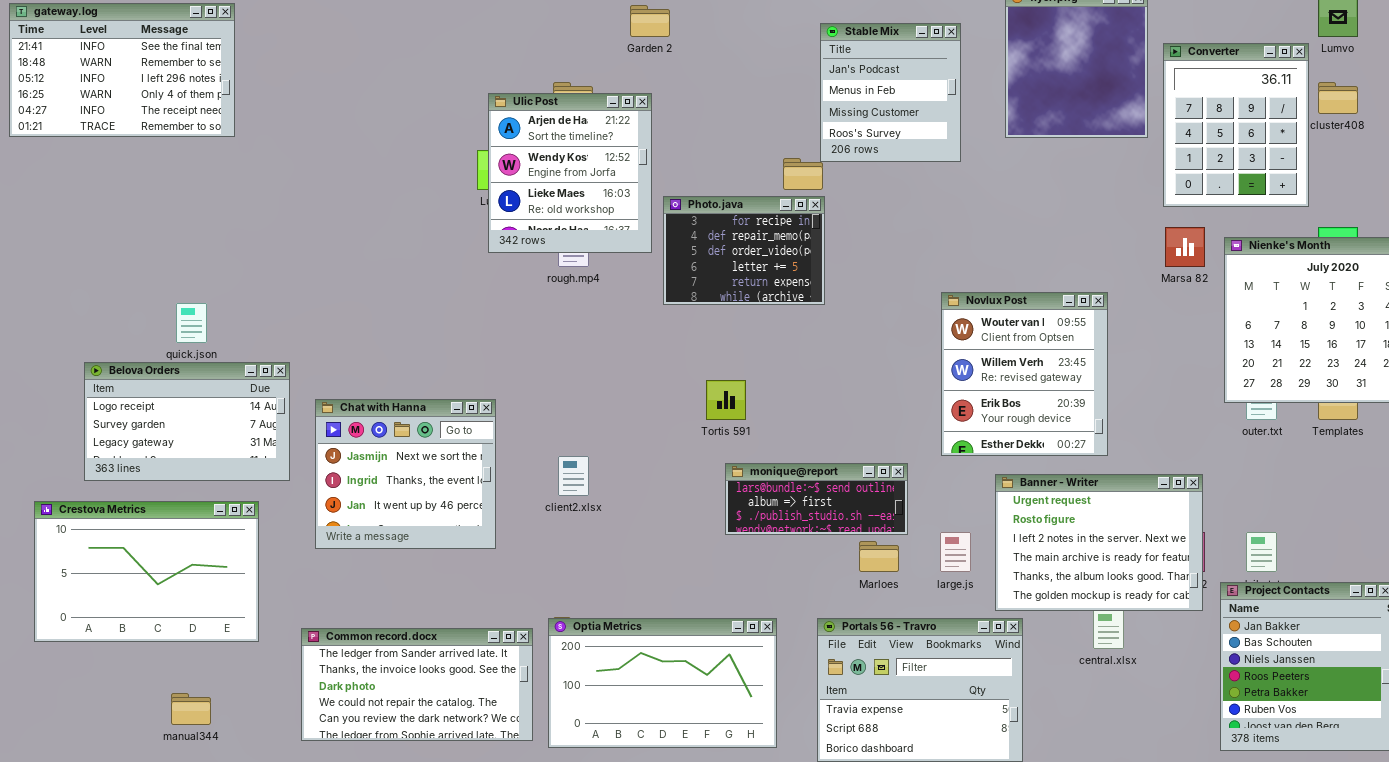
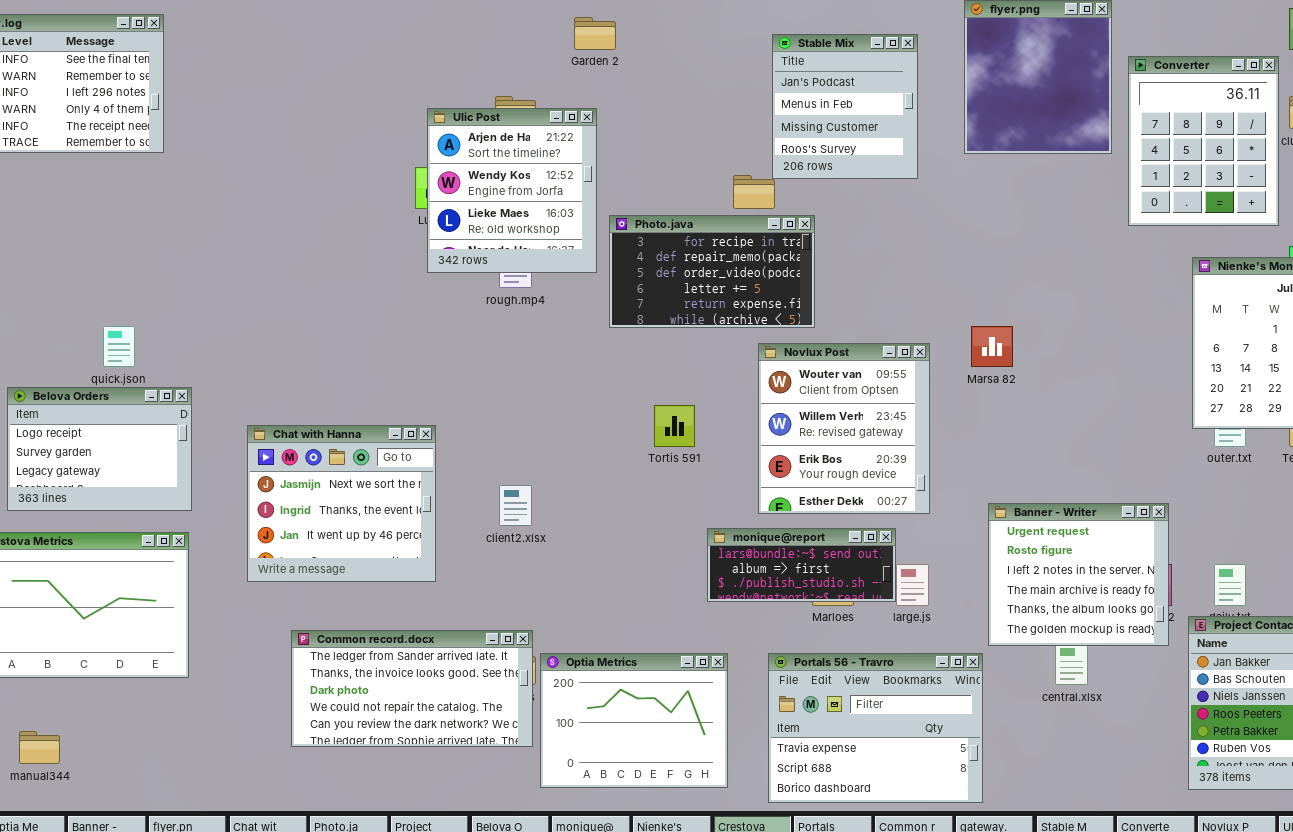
Photo.java: [663,196,825,305] -> [609,215,815,328], resized
Marsa 82: [1165,227,1205,267] -> [971,326,1013,367], moved
Novlux Post: [941,292,1108,456] -> [758,343,930,514], moved
Belova Orders: [84,362,290,481] -> [7,387,192,511], resized
monique@report: [725,463,908,535] -> [707,528,896,602], moved
Banner - Writer: [995,474,1203,611] -> [988,503,1169,646], resized
Optia Metrics: [548,618,777,748] -> [540,653,728,788], resized
Common record.docx: [301,628,533,741] -> [291,630,533,747], moved
manual344: [171,693,211,725] -> [19,731,60,764], moved

